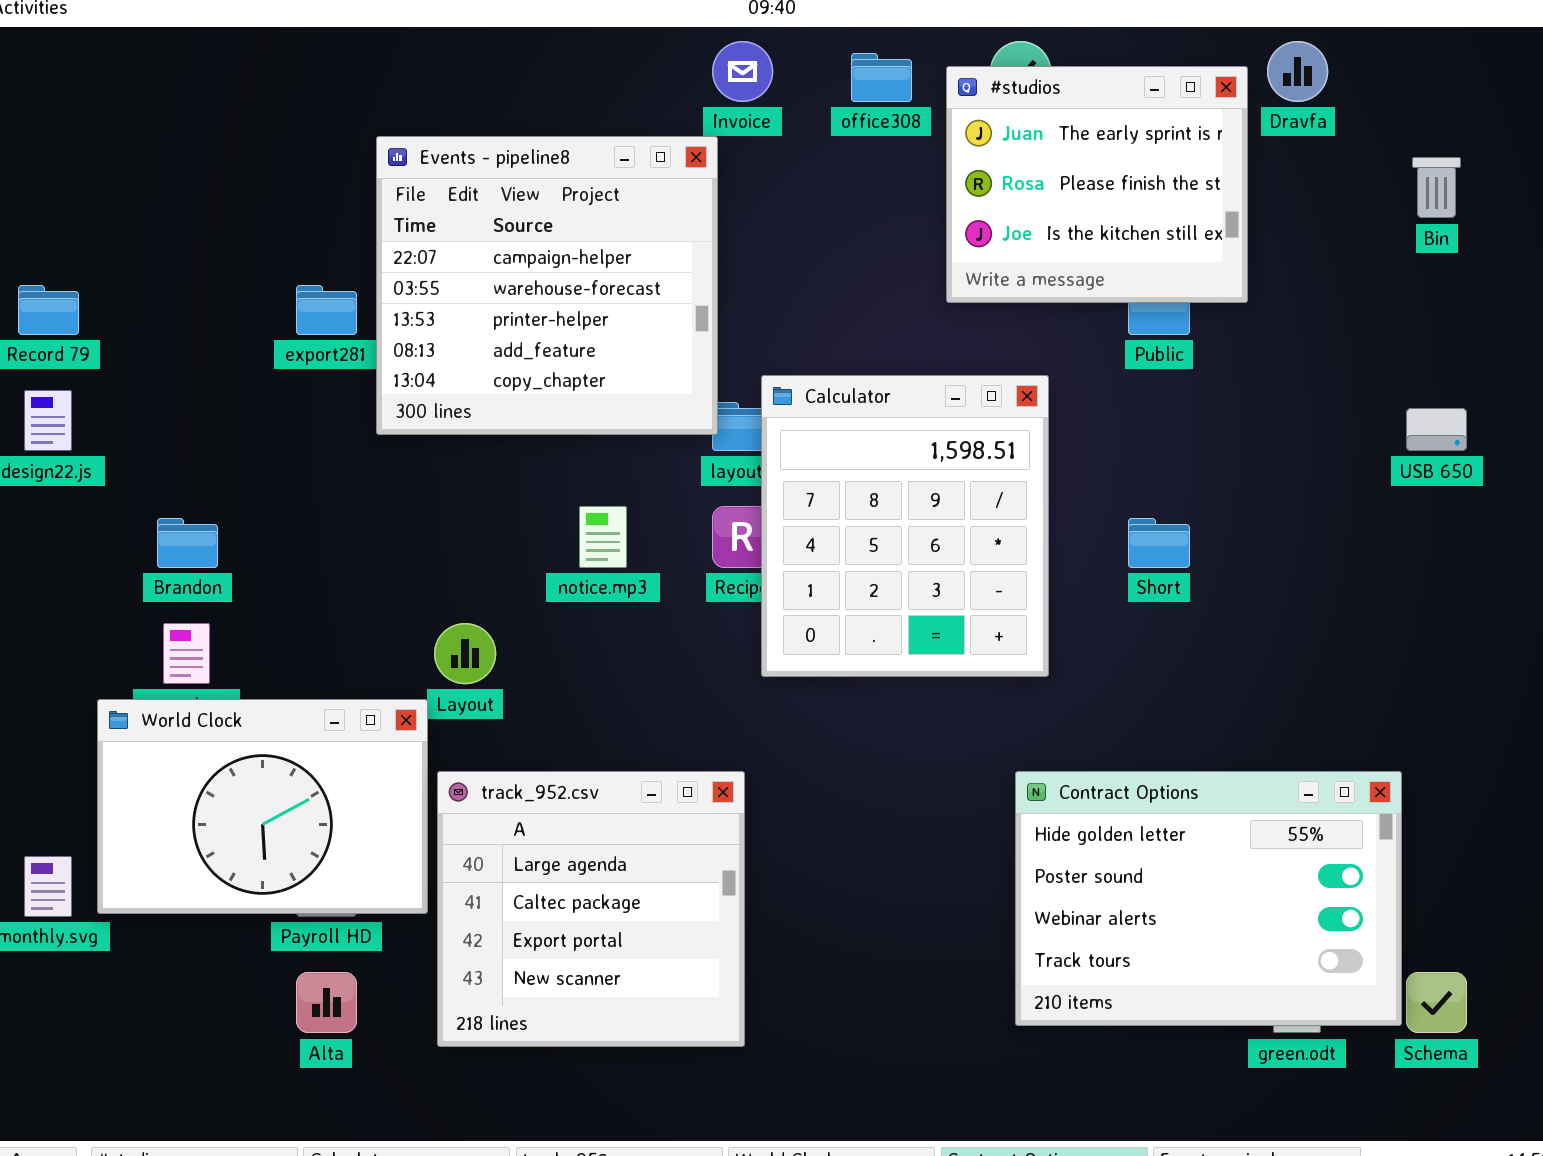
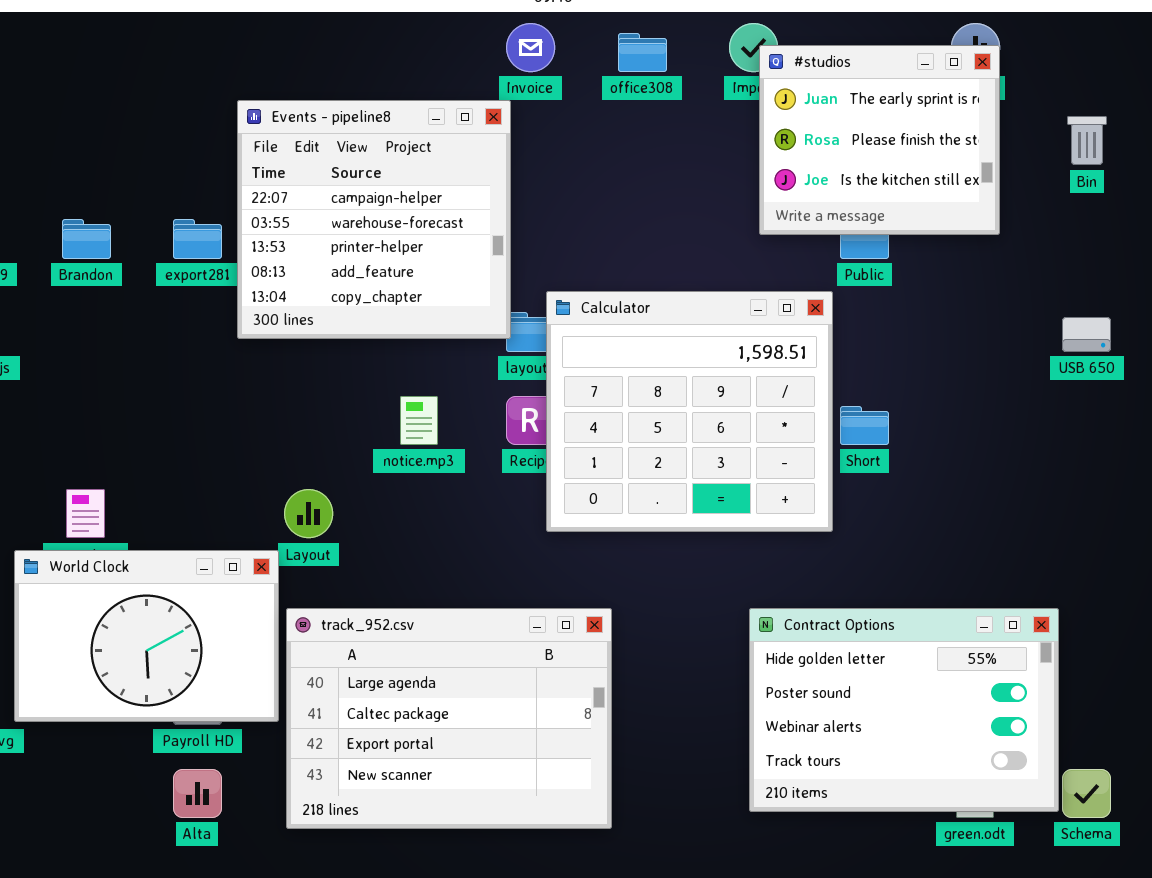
#studios: [946,66,1248,303] -> [759,45,1000,235], moved
Calculator: [761,375,1049,677] -> [546,291,833,532], resized
Brandon: [157,518,218,568] -> [62,219,111,259], moved
track_952.csv: [437,771,745,1047] -> [286,608,612,829], resized

